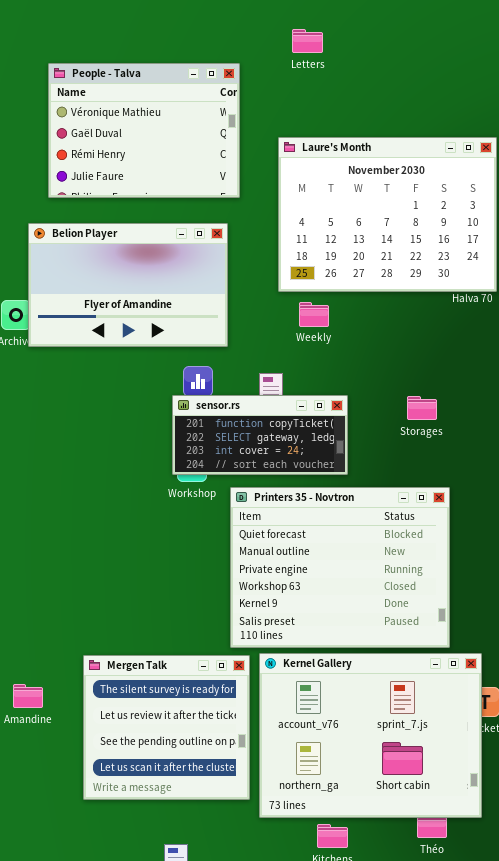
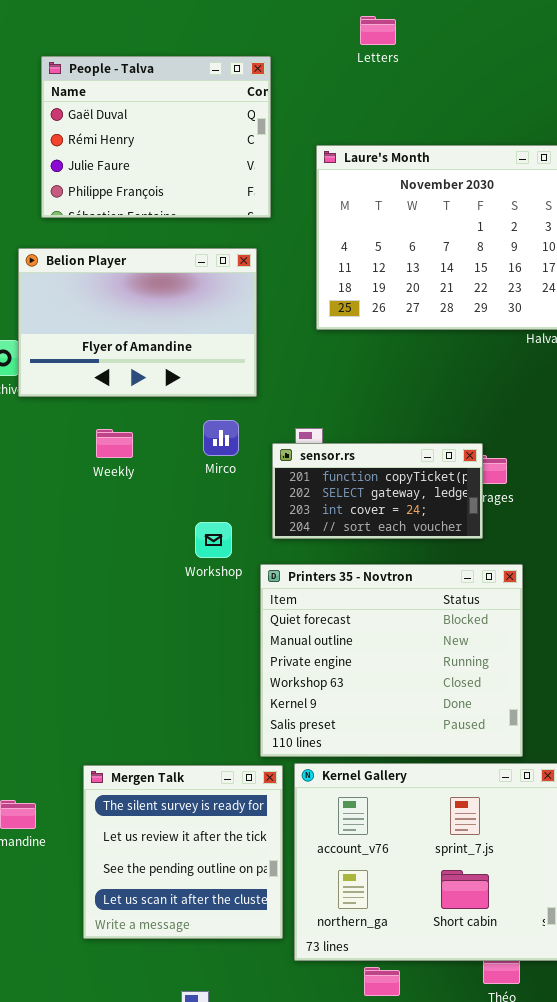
Letters: [292,29,323,53] -> [360,16,396,45], moved
People - Talva: [48,63,240,198] -> [41,56,271,218], scrolled down 1 row
Weekly: [299,302,329,327] -> [96,429,133,458], moved
sensor.rs: [172,395,348,475] -> [272,443,483,539], moved

